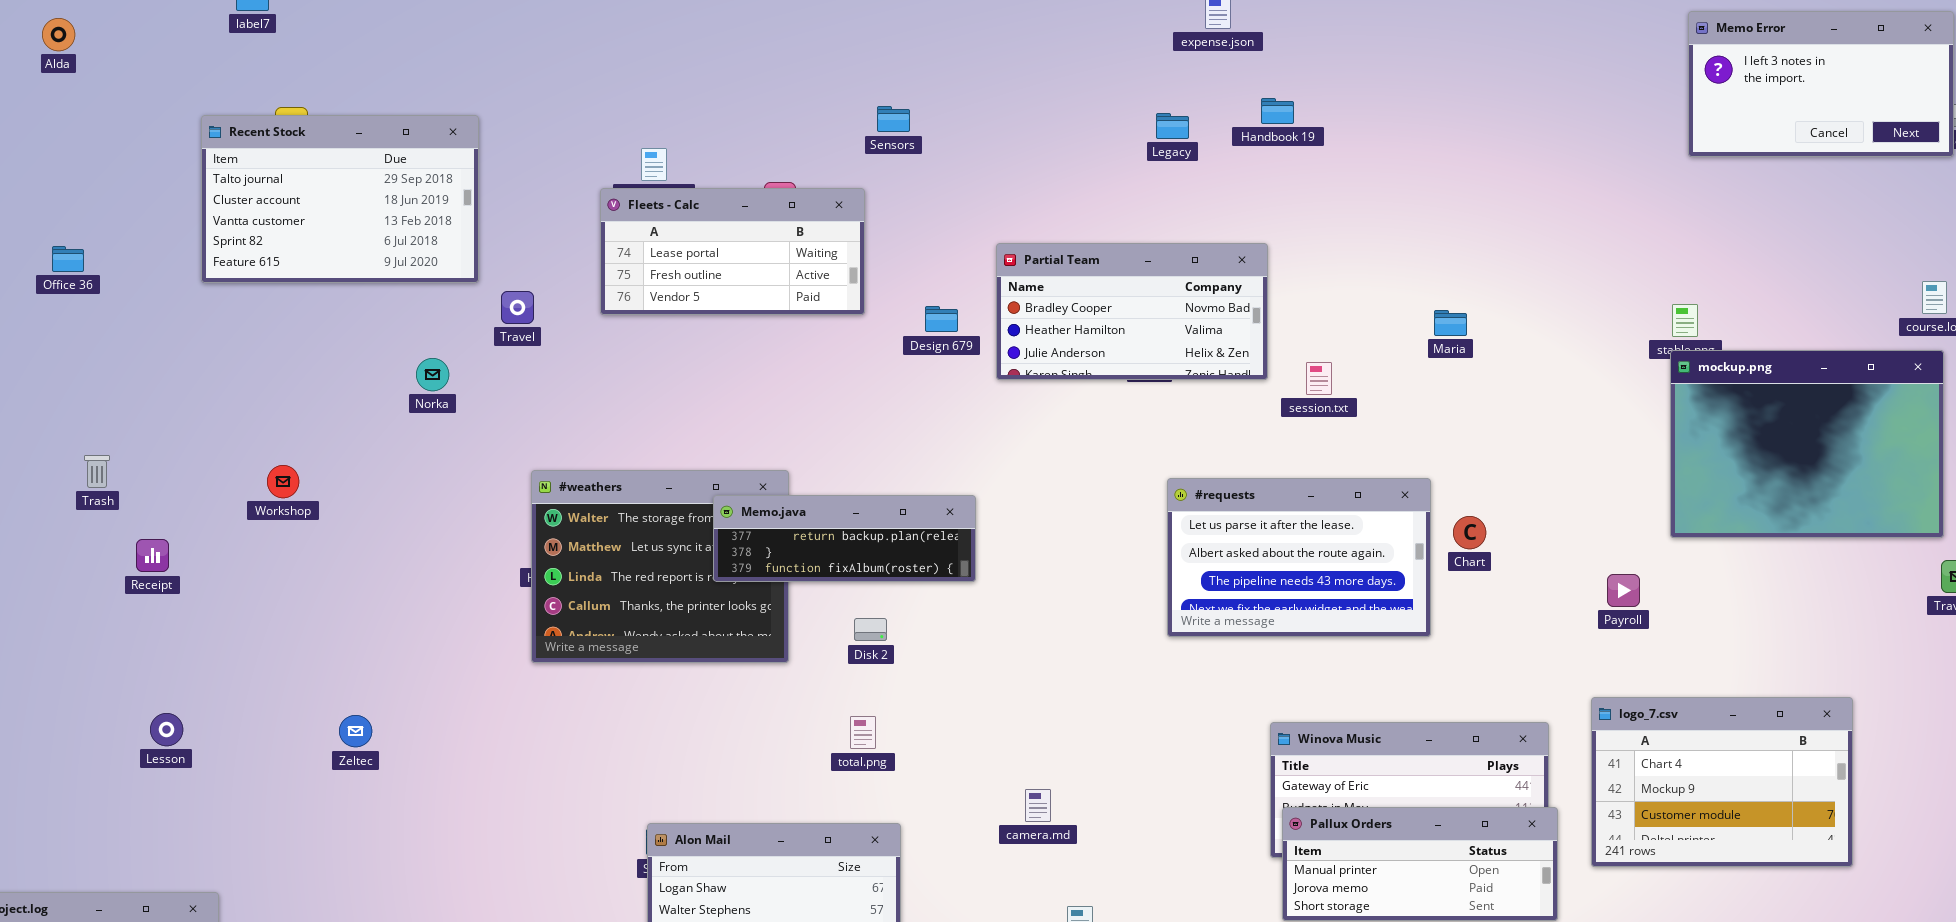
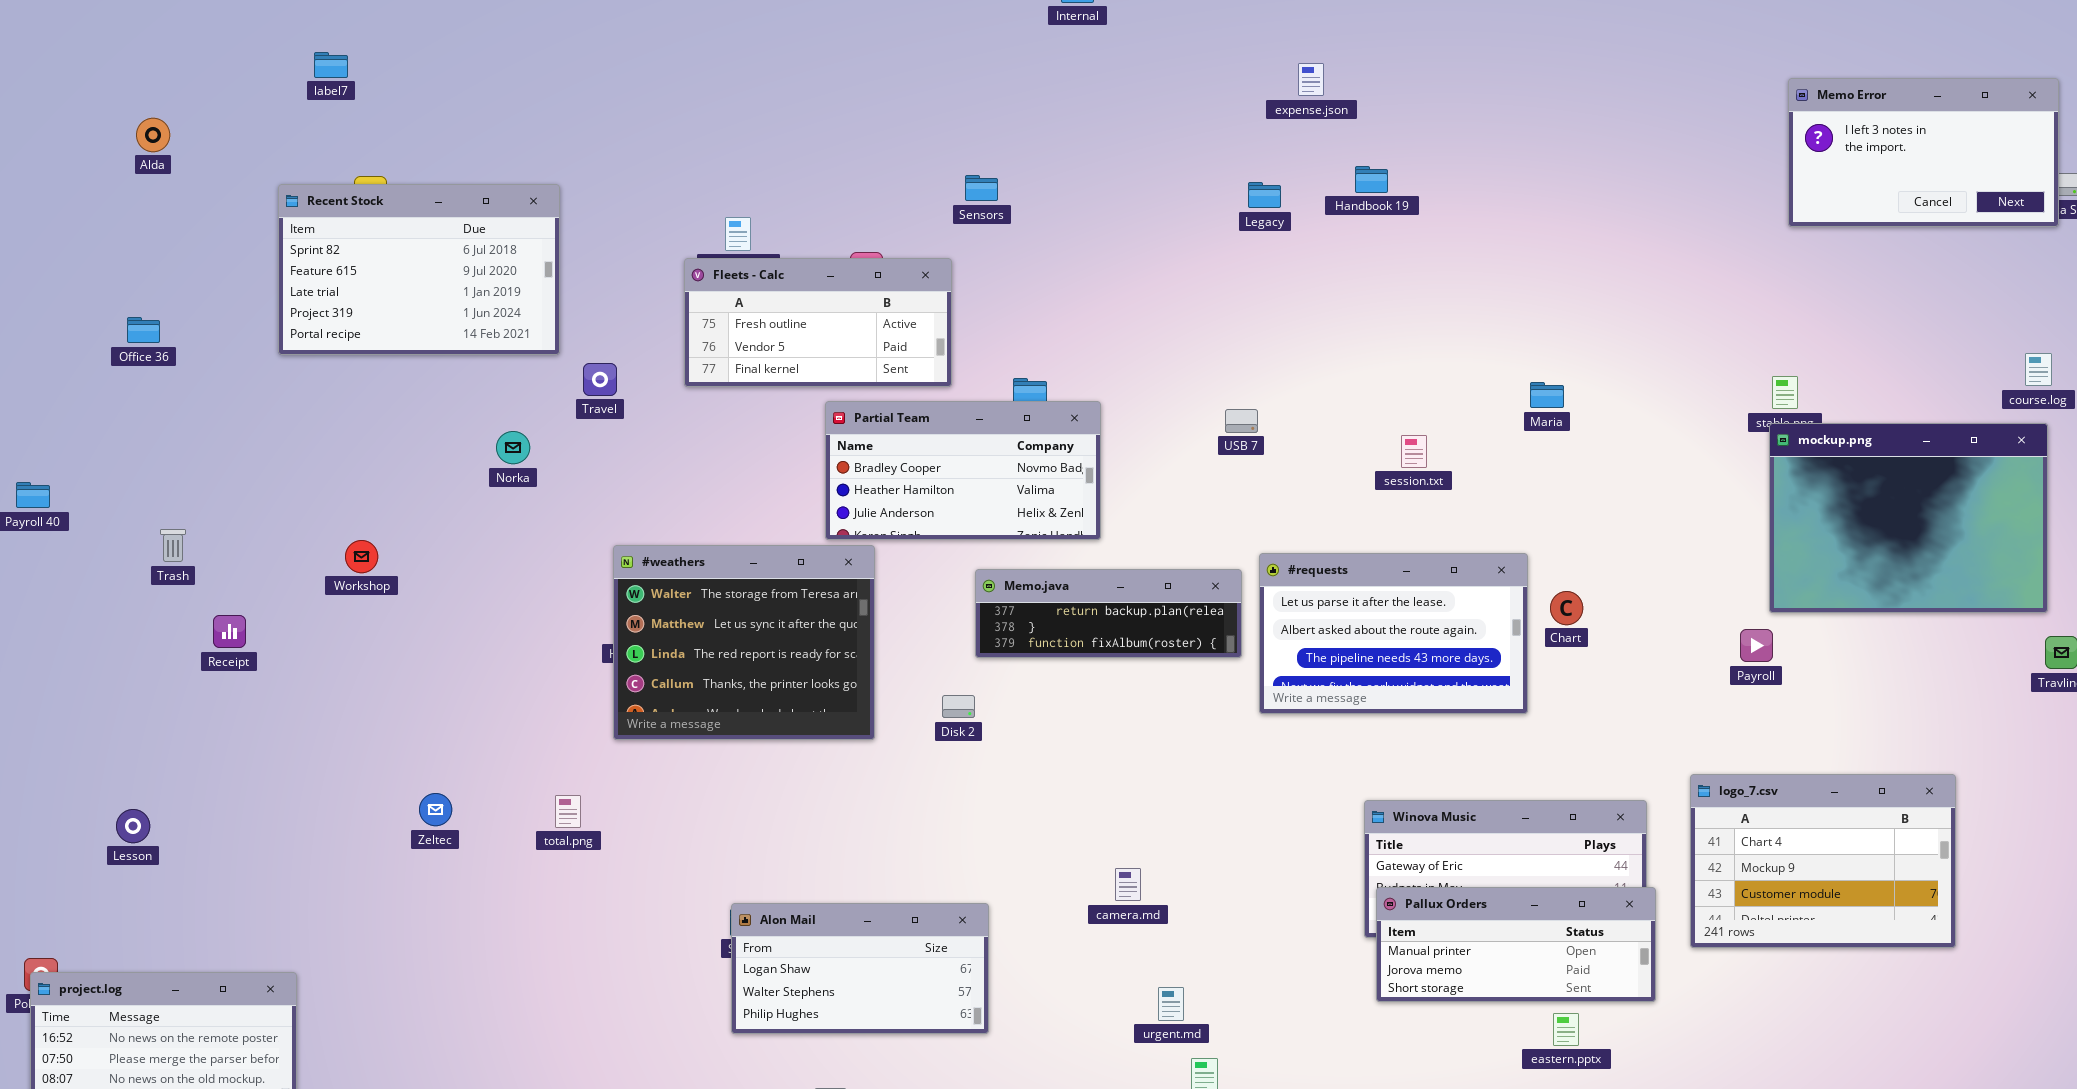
Alda: [42,18,75,51] -> [136,118,170,152], moved
Recent Stock: [201,115,479,283] -> [278,184,560,355], scrolled down 3 rows
Fleets - Calc: [600,188,865,315] -> [684,258,952,387], scrolled down 1 row
Partial Team: [996,243,1268,380] -> [825,401,1101,540], moved
Memo.java: [713,495,976,582] -> [975,569,1242,658], moved
Payroll: [1607,574,1640,607] -> [1740,629,1773,662], moved
Lesson: [150,713,183,746] -> [116,809,150,843], moved
total.png: [850,716,876,749] -> [555,795,581,828], moved

